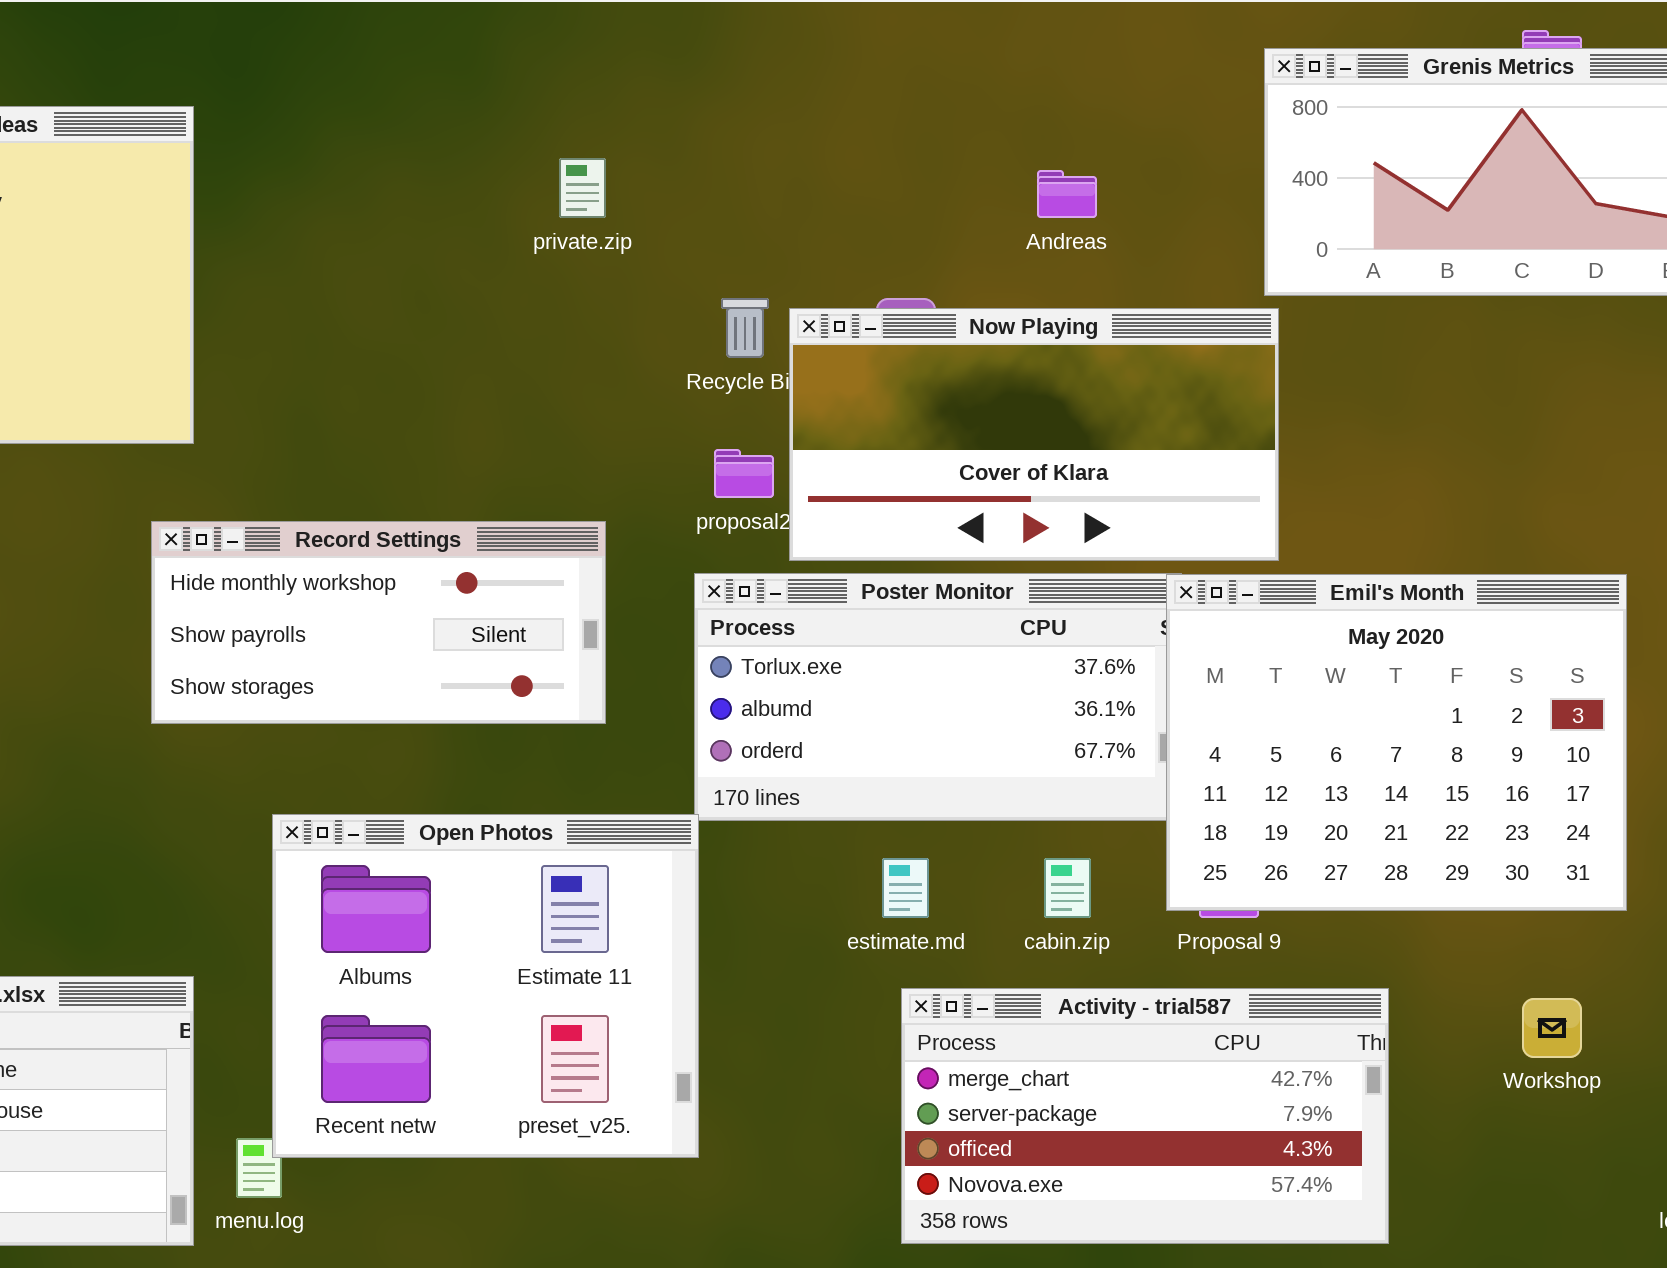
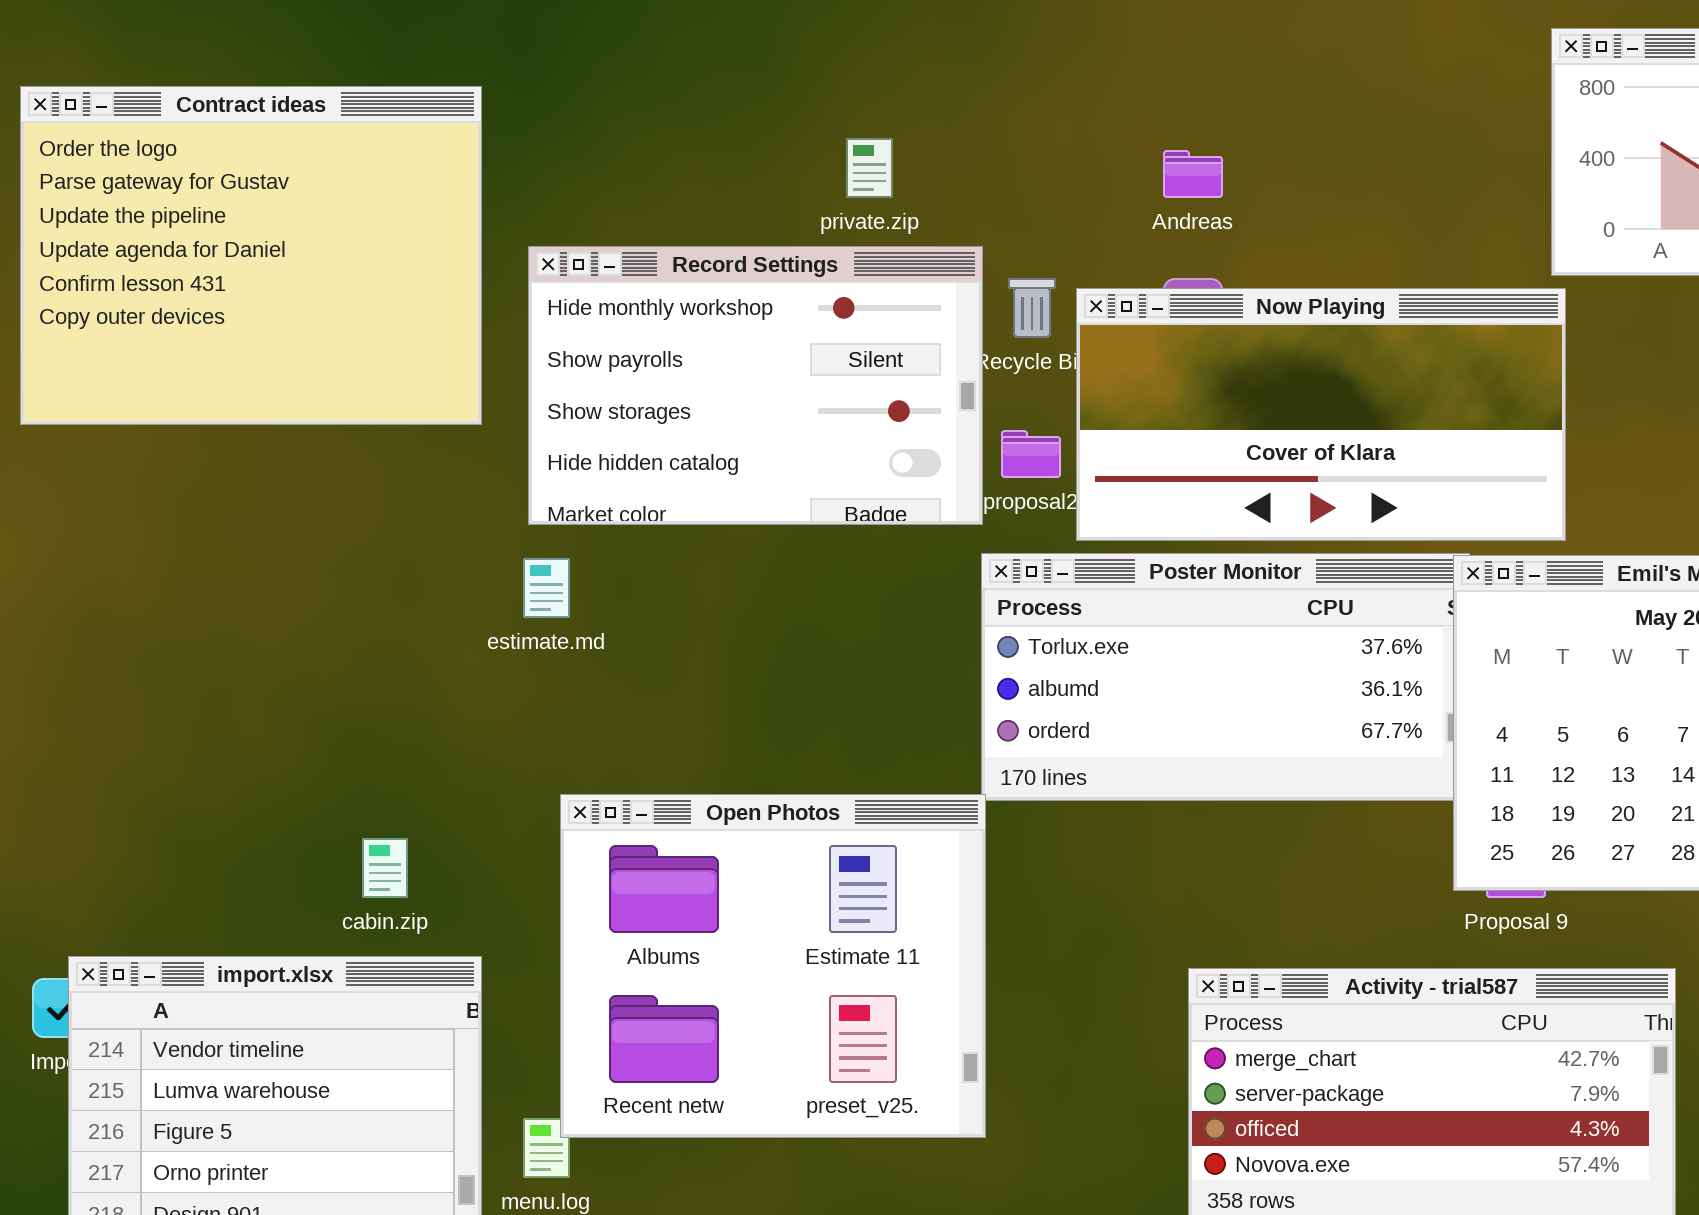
Andreas: [1037,170,1097,218] -> [1163,150,1223,198], moved
Record Settings: [151,521,606,724] -> [528,246,983,525], moved, resized
estimate.md: [882,858,929,918] -> [523,558,570,618], moved
cabin.zip: [1044,858,1091,918] -> [362,838,408,898], moved

